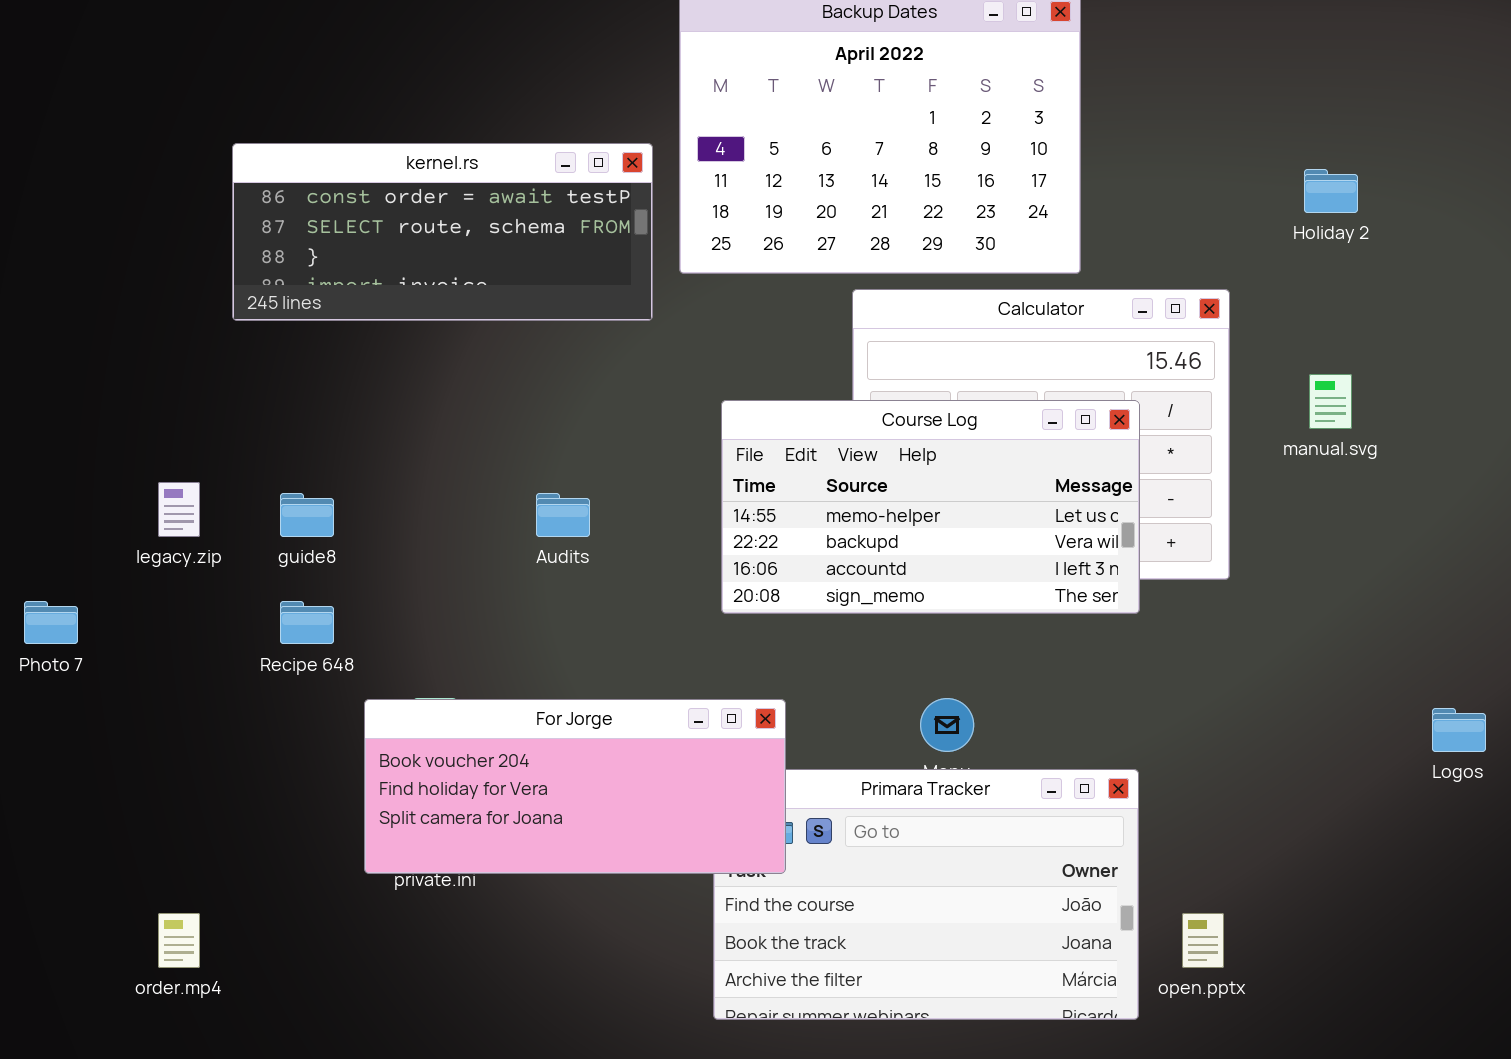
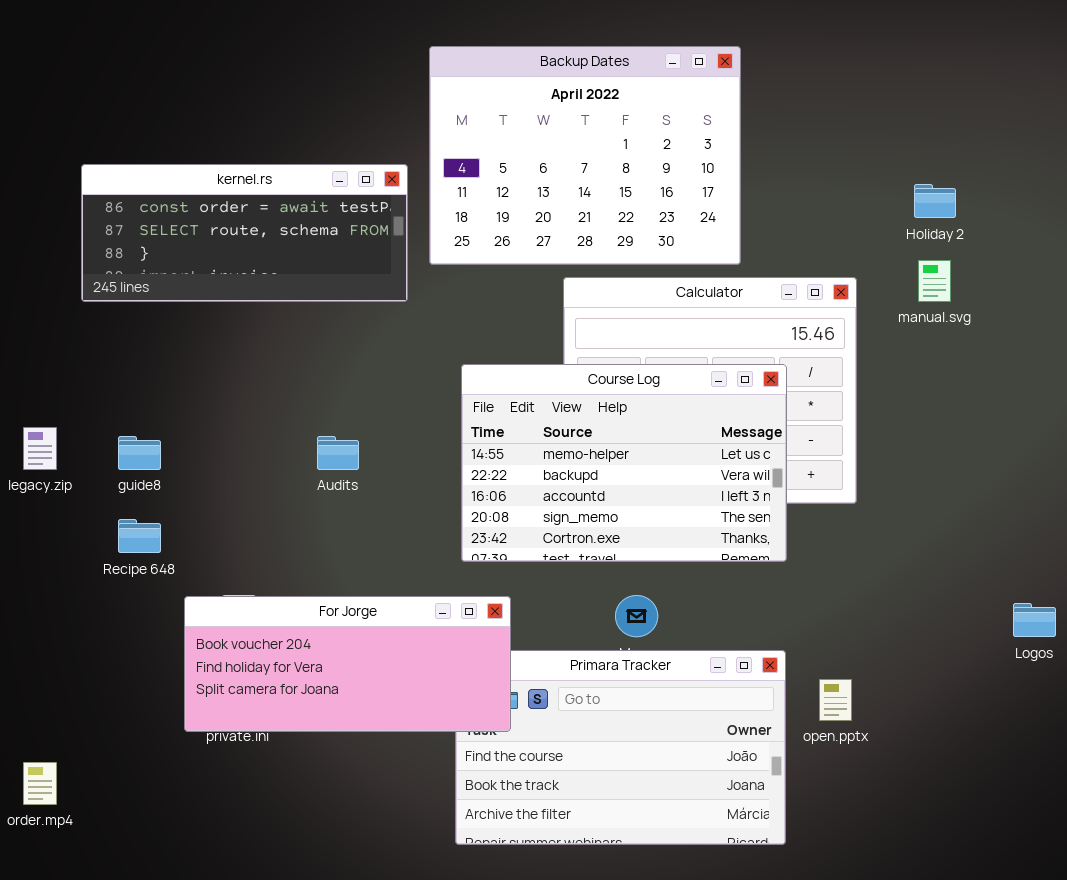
manual.svg: [1309,374,1352,429] -> [918,260,951,302], moved
Course Log: [721,400,1140,614] -> [461,364,787,562], resized
open.pptx: [1182,913,1224,968] -> [819,679,852,721], moved

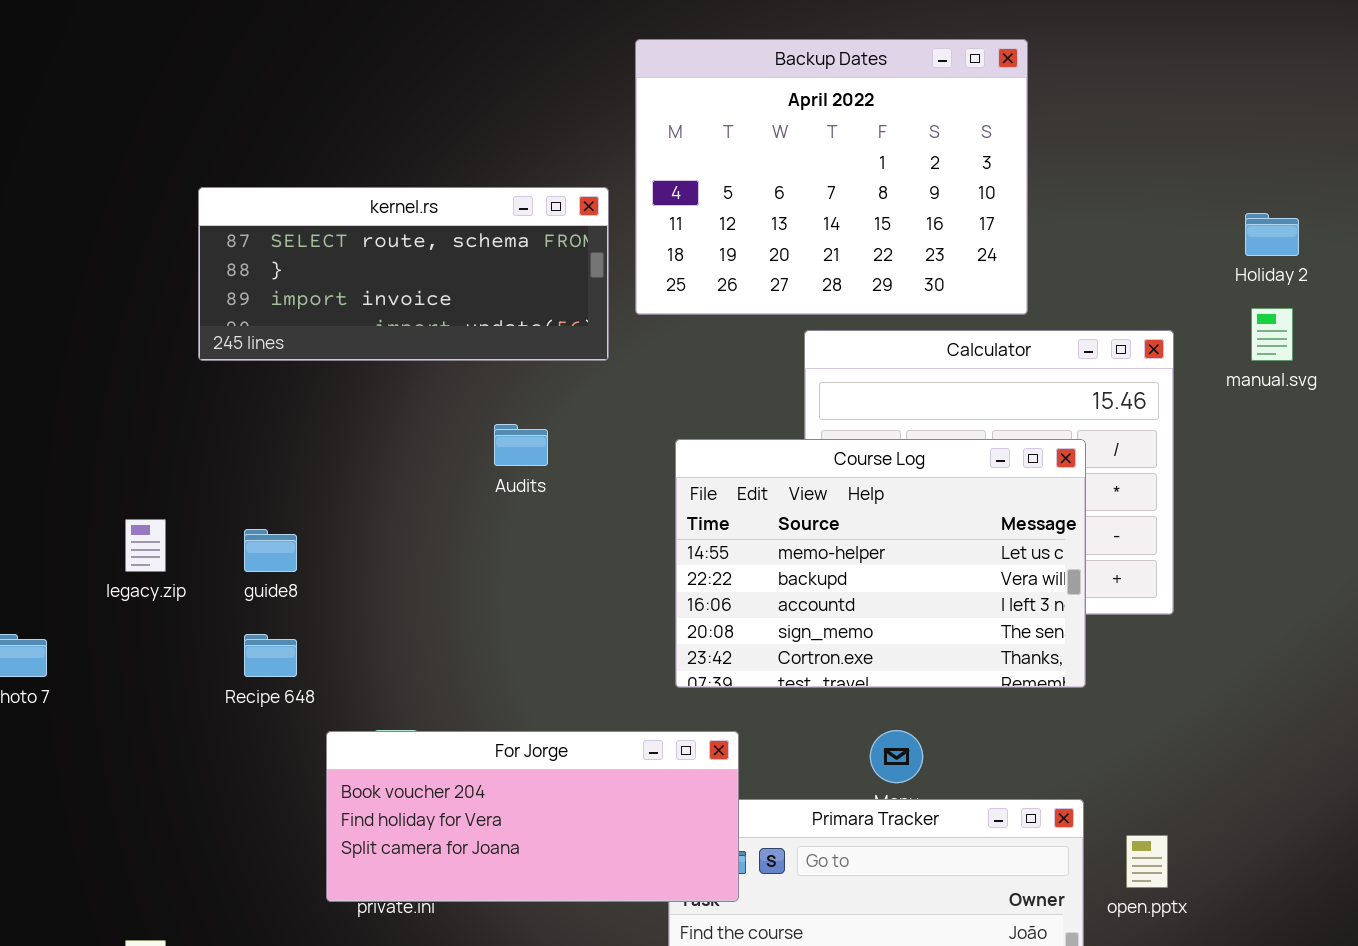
kernel.rs: [81,164,408,302] -> [198,187,609,361], scrolled down 1 row
Audits: [317,436,359,470] -> [494,424,548,466], moved

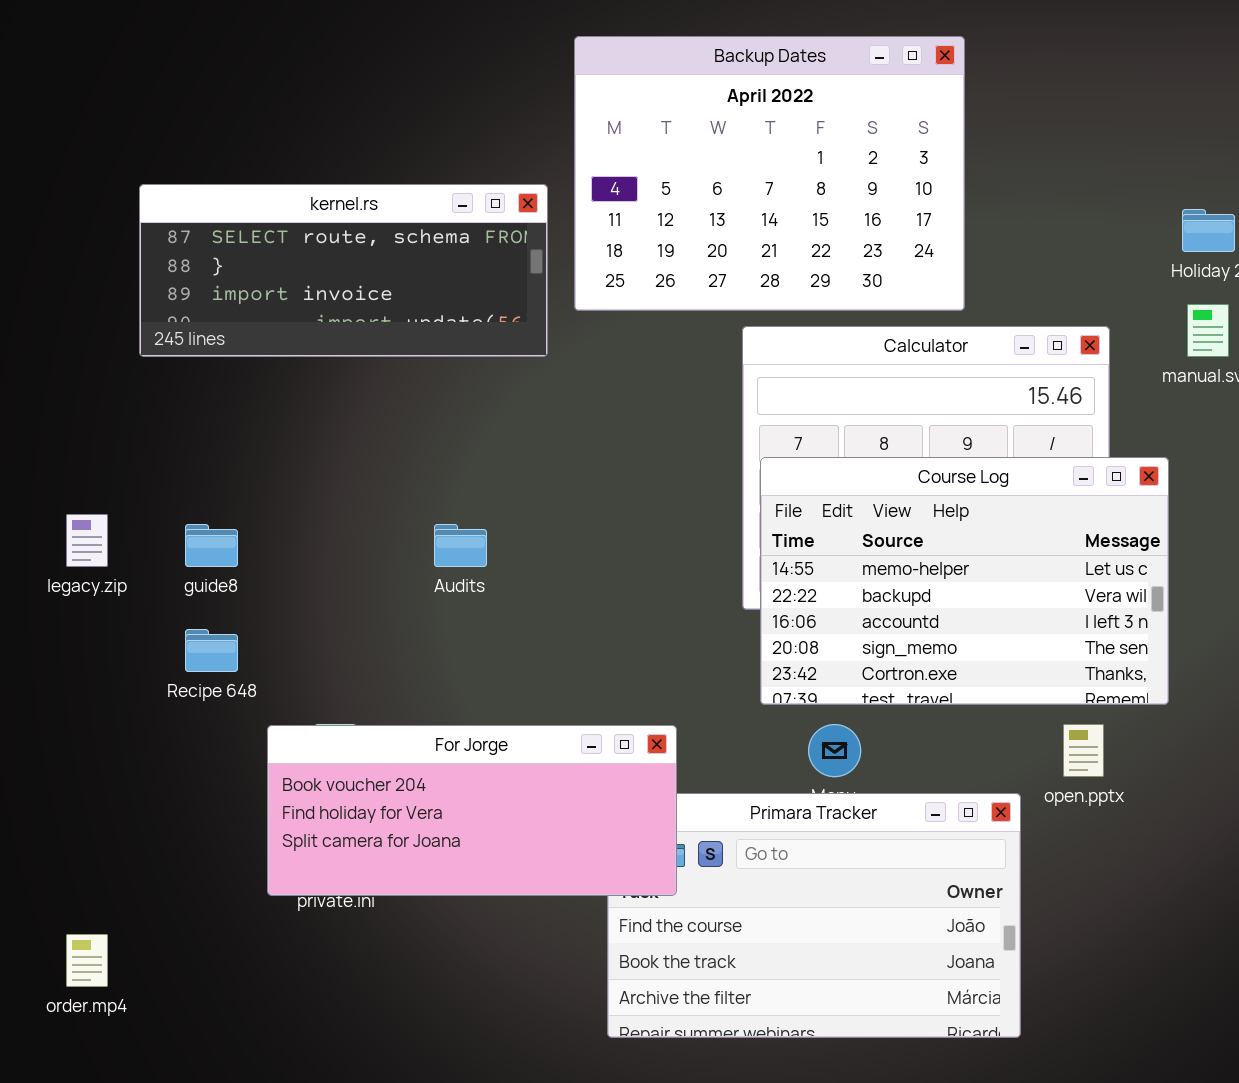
Audits: [494,424,548,466] -> [434,524,487,567], moved
Course Log: [675,439,1086,688] -> [760,457,1169,705], moved
open.pptx: [1126,835,1168,888] -> [1063,724,1104,777], moved

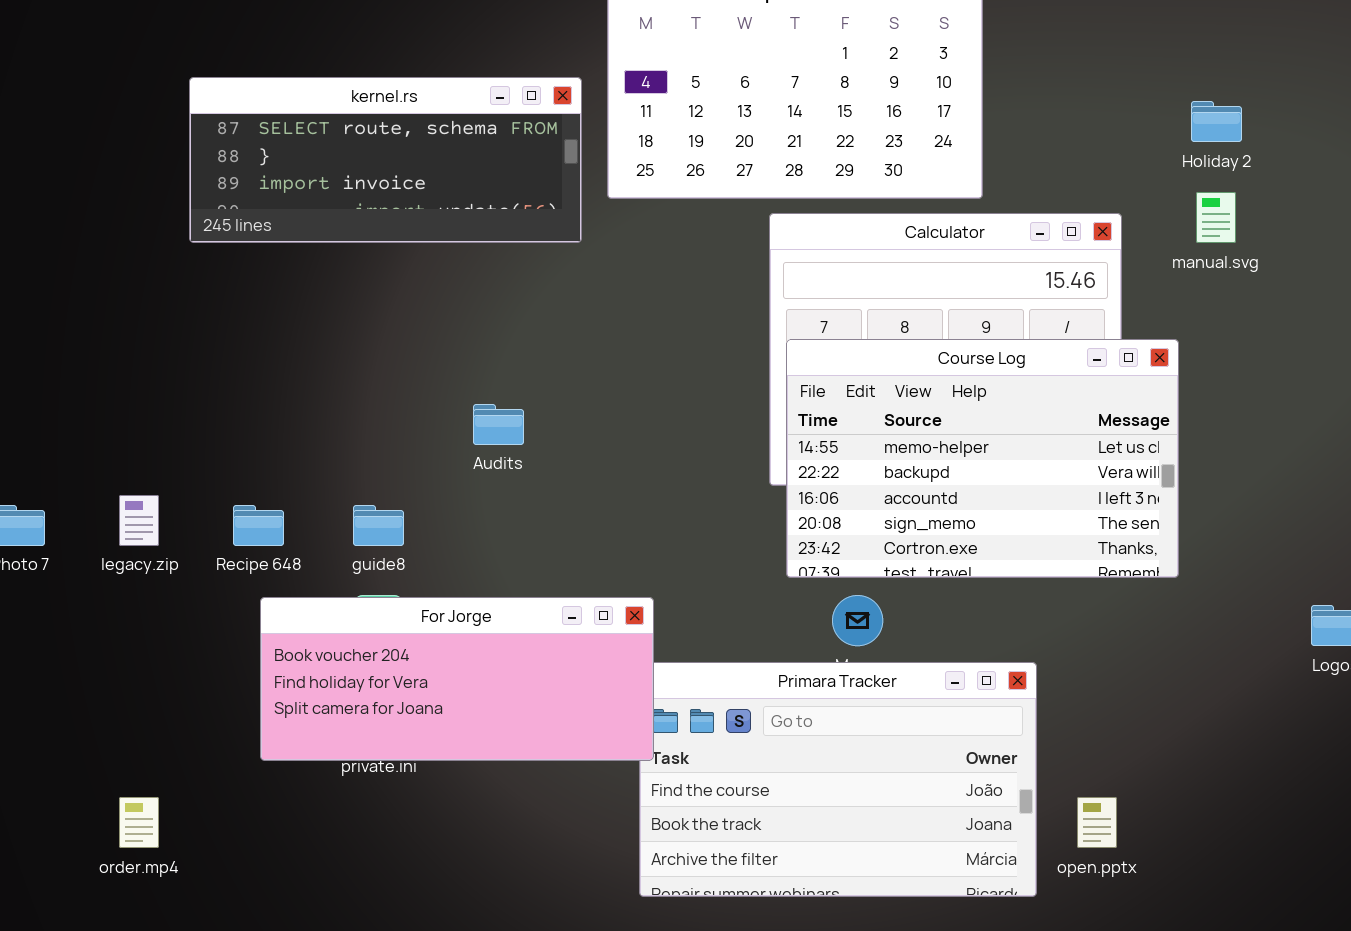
legacy.zip: [66,514,108,567] -> [119,495,159,546], moved
guide8: [185,524,238,567] -> [353,505,404,546], moved
open.pptx: [1063,724,1104,777] -> [1077,797,1117,848], moved
For Jorge: [267,725,677,896] -> [260,597,654,761], moved

